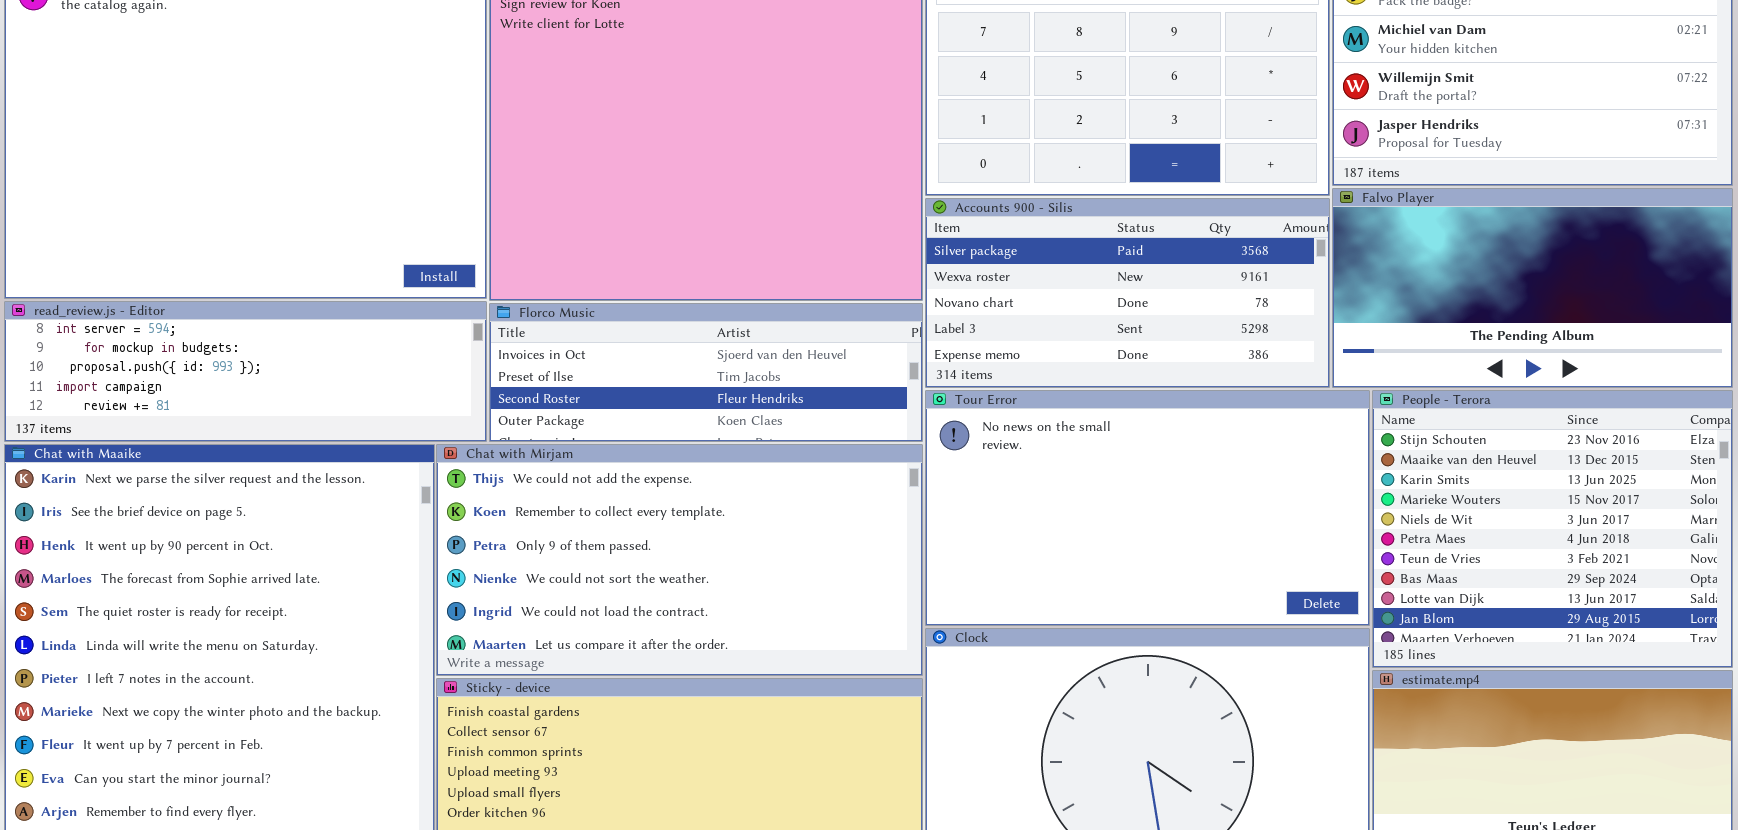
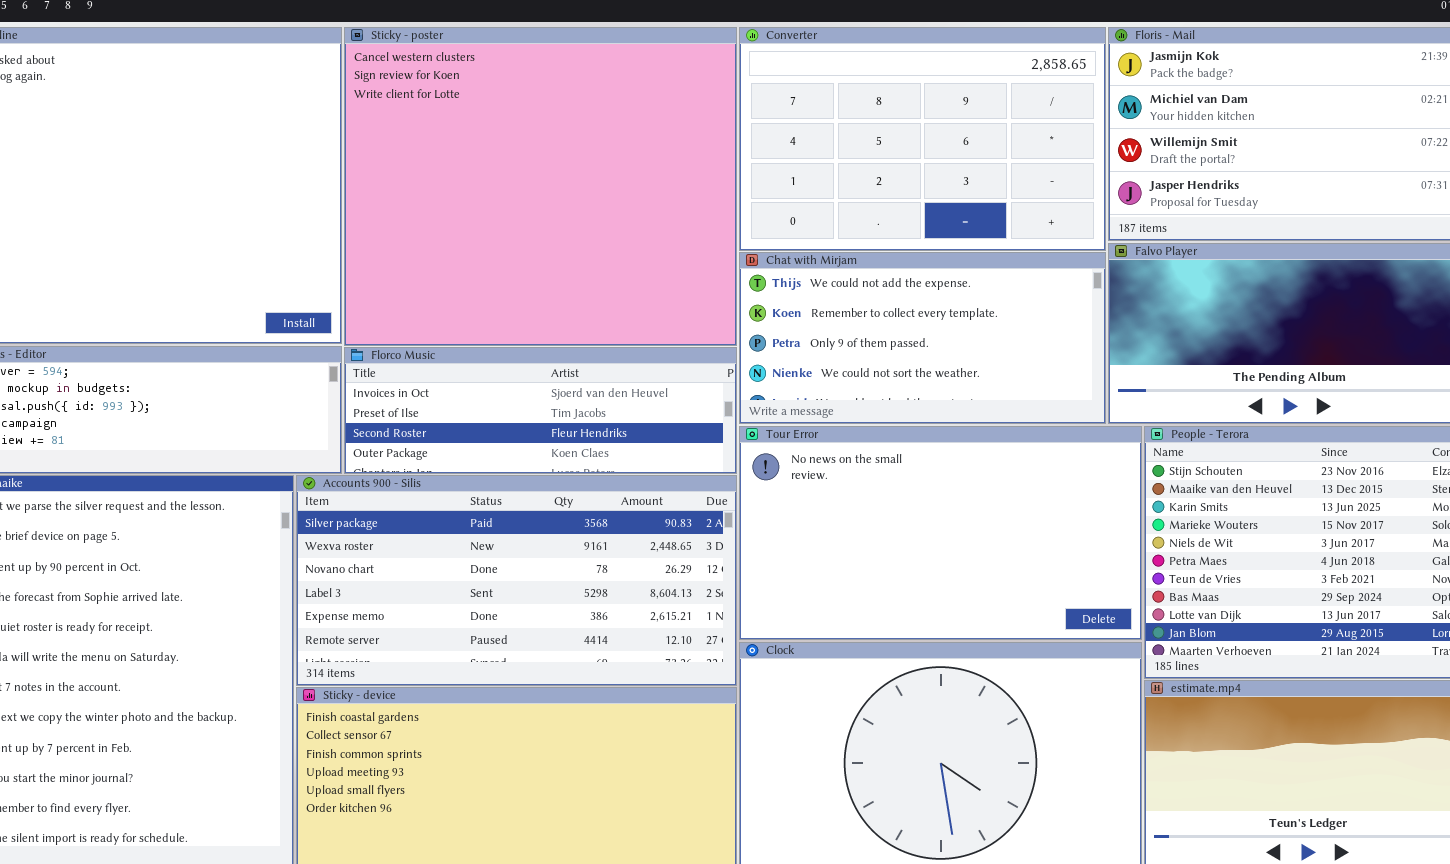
Accounts 900 - Silis: [925,198,1330,388] -> [296,475,737,686], moved, resized
Chat with Mirjam: [436,444,923,676] -> [739,252,1106,424], moved, resized

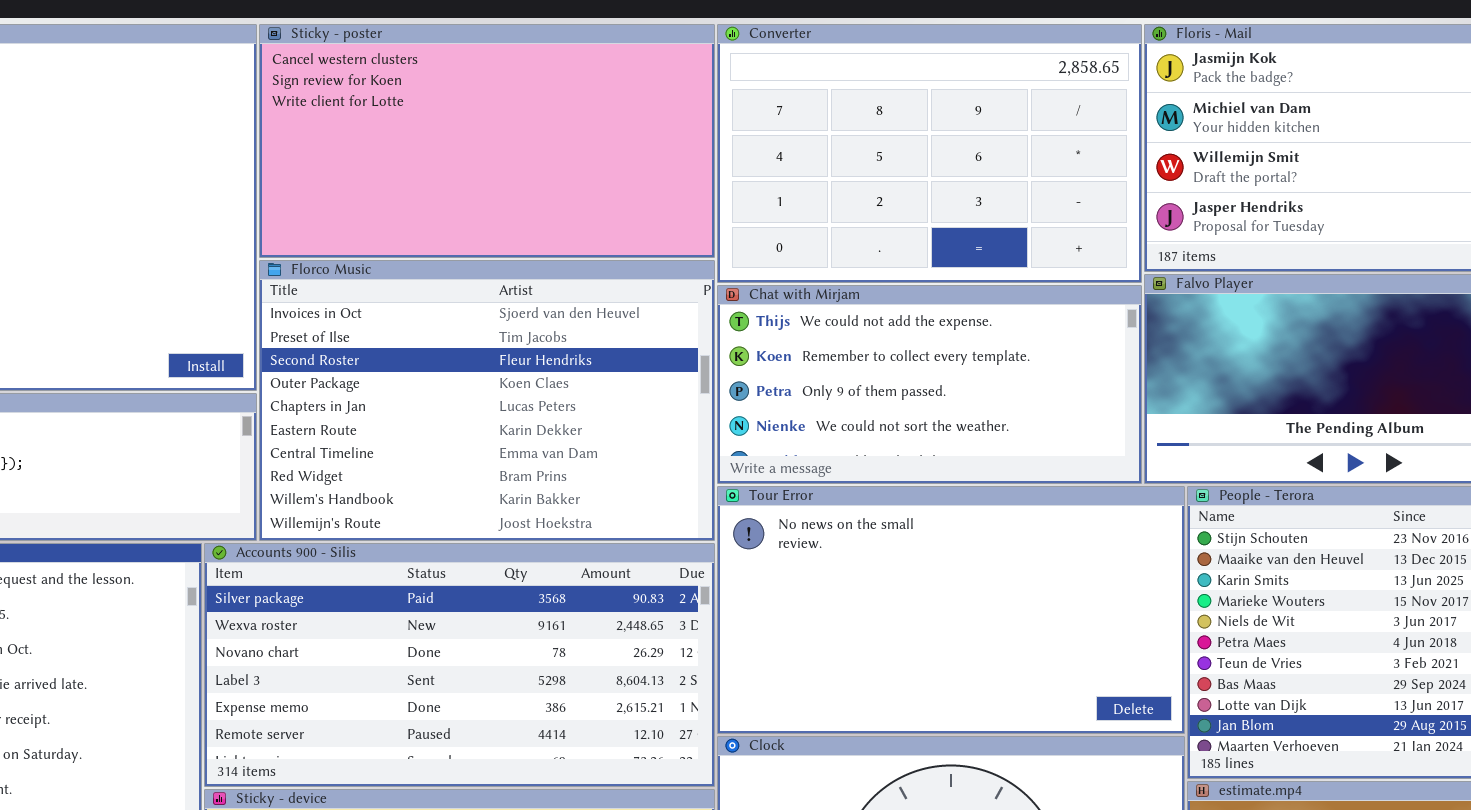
Sticky - poster: [344,27,737,346] -> [259,24,715,258], resized
Florco Music: [344,347,737,474] -> [259,260,715,541], resized

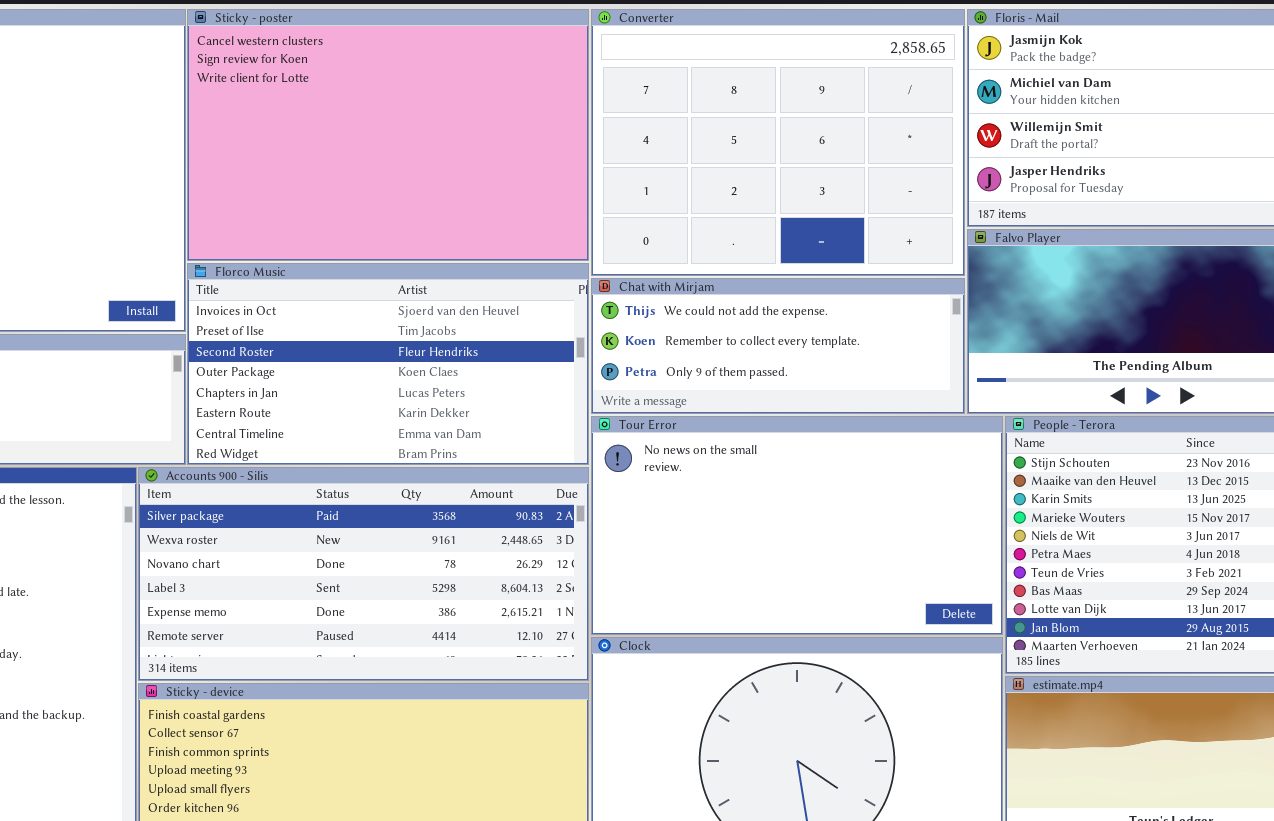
Sticky - poster: [259,24,715,258] -> [187,9,589,261], resized
Converter: [717,24,1142,283] -> [591,9,965,276], resized
Florco Music: [259,260,715,541] -> [187,263,589,465], resized
Chat with Mirjam: [717,285,1142,484] -> [591,278,965,414], resized

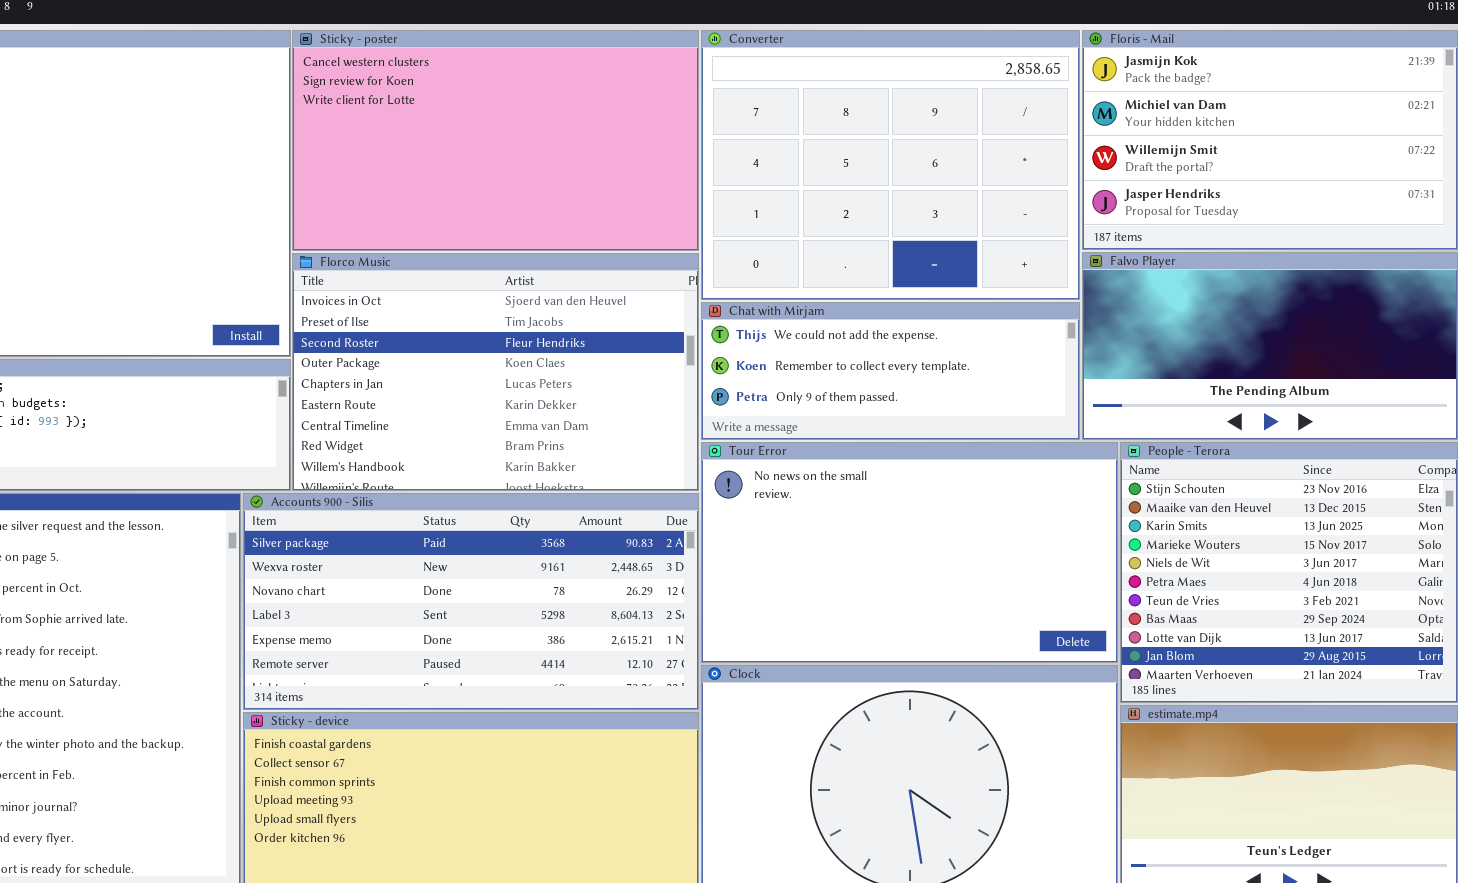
Sticky - poster: [187,9,589,261] -> [292,30,699,251], resized
Florco Music: [187,263,589,465] -> [292,253,699,491], resized

